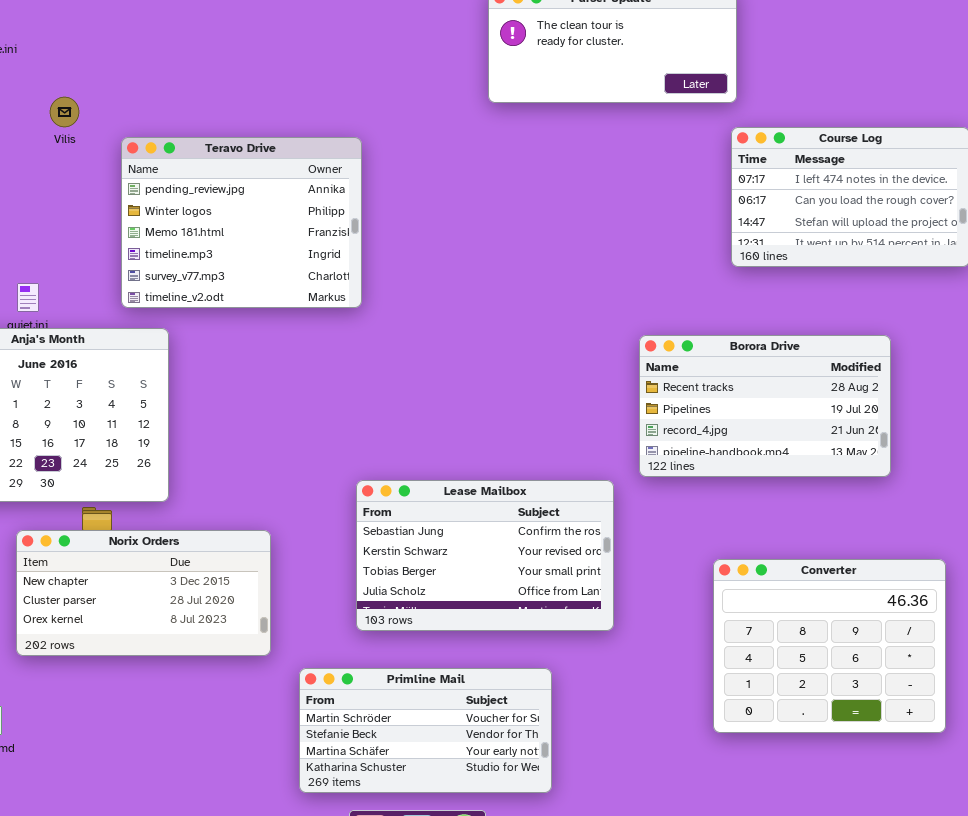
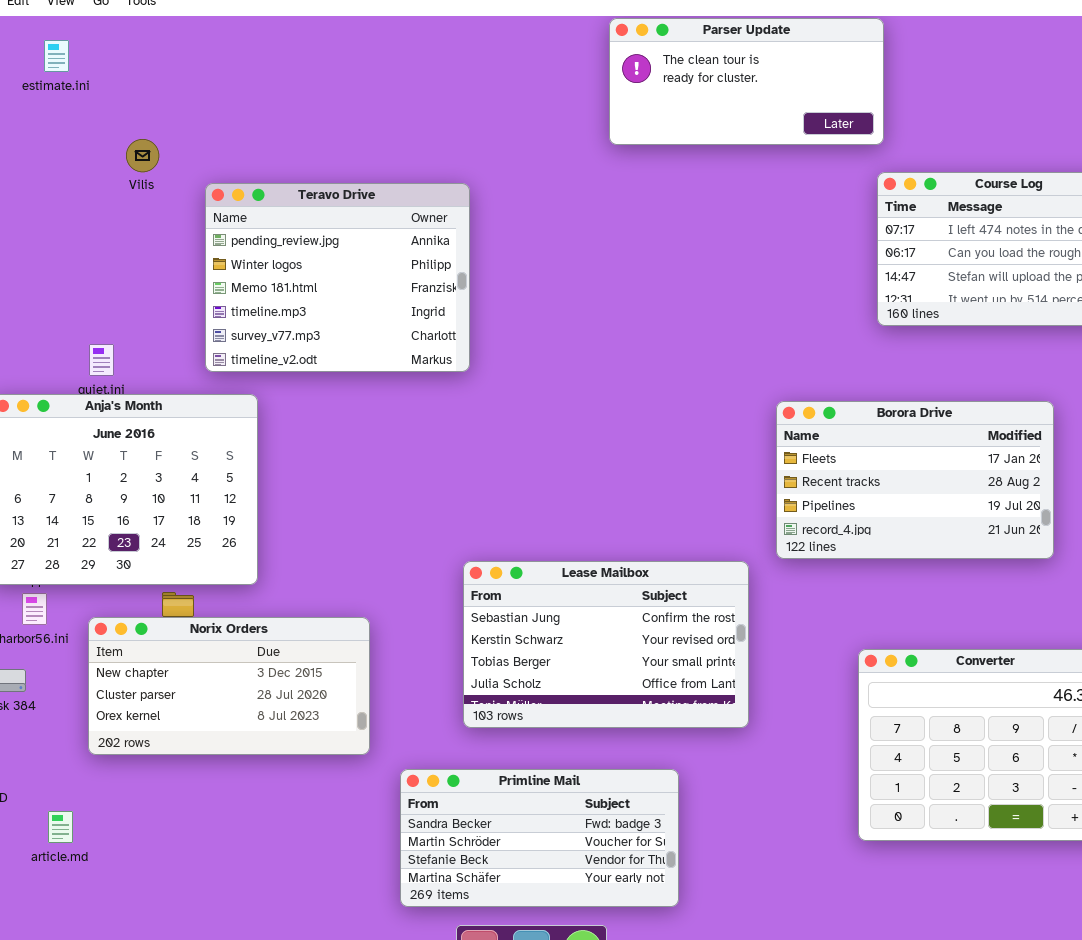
Borora Drive: [639,335,891,477] -> [776,401,1054,559], scrolled up 1 row
Primline Mail: [299,668,552,793] -> [400,769,679,907], scrolled up 1 row

